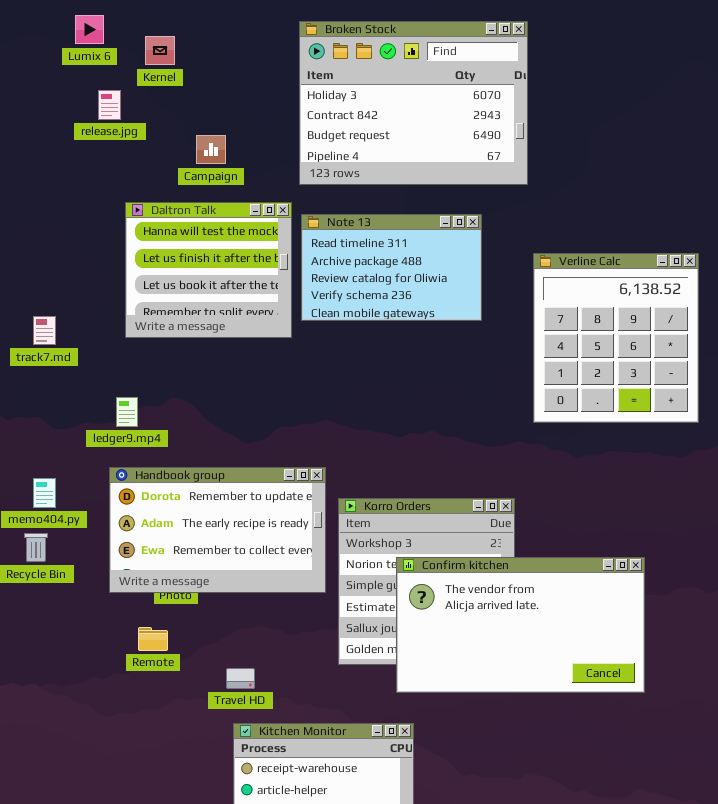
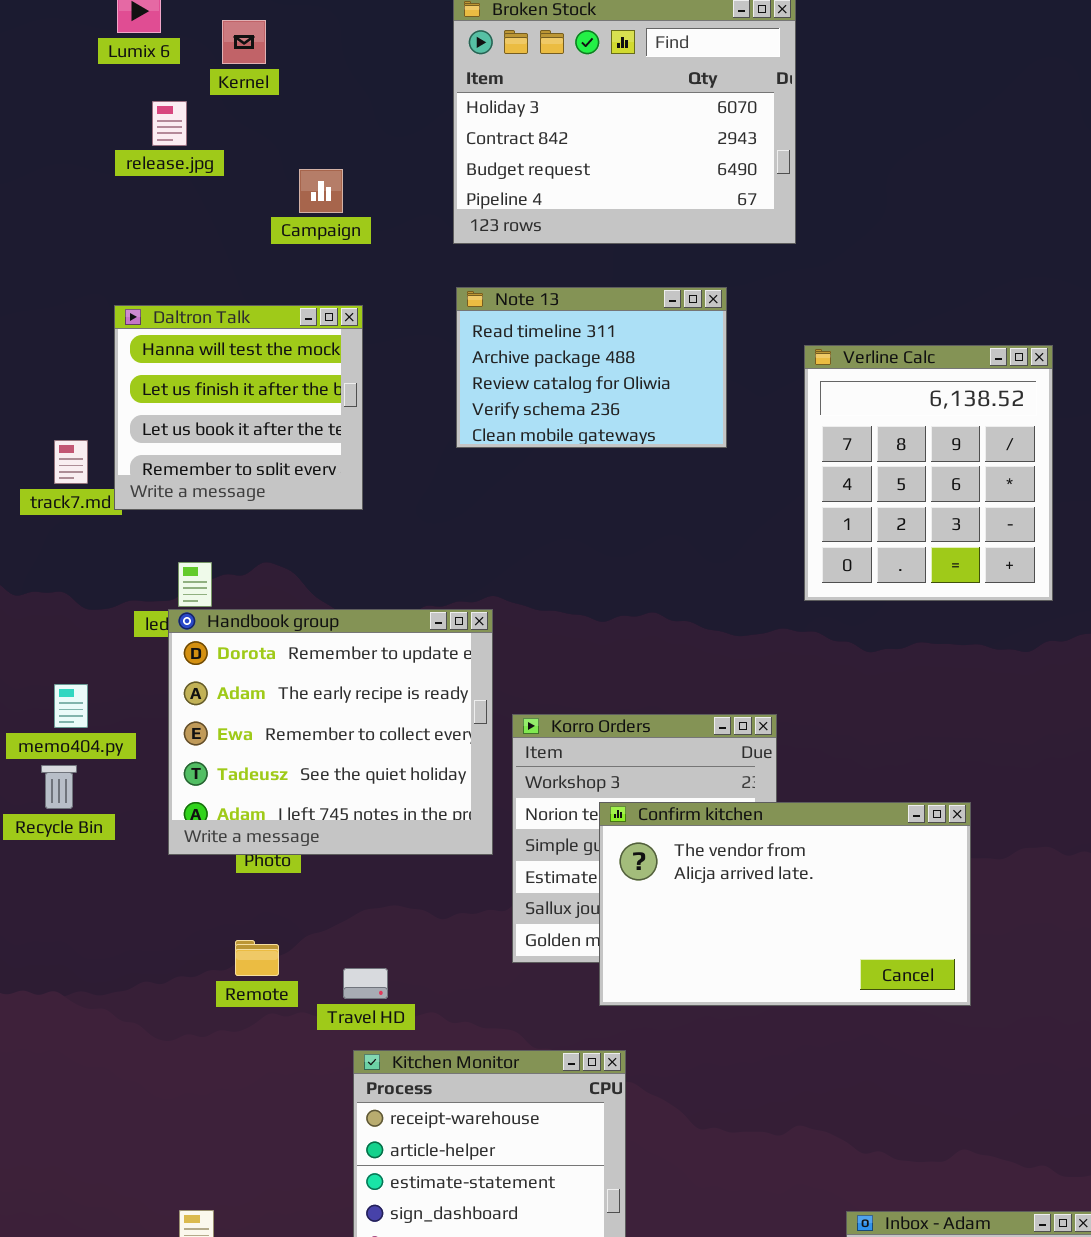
Daltron Talk: [125,202,292,338] -> [114,305,363,510], moved
Handbook group: [109,467,326,593] -> [168,609,493,855], resized
Remote: [138,627,168,651] -> [235,940,279,976], moved

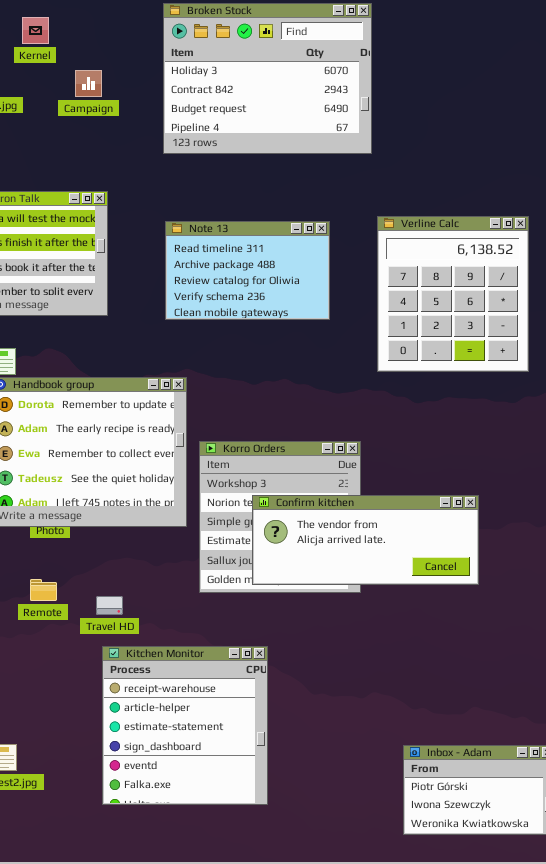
Campaign: [299,169,343,213] -> [75,70,102,97], moved
Note 13: [456,287,727,448] -> [165,221,330,320], moved
Confirm kitchen: [599,802,971,1006] -> [252,495,479,585], resized

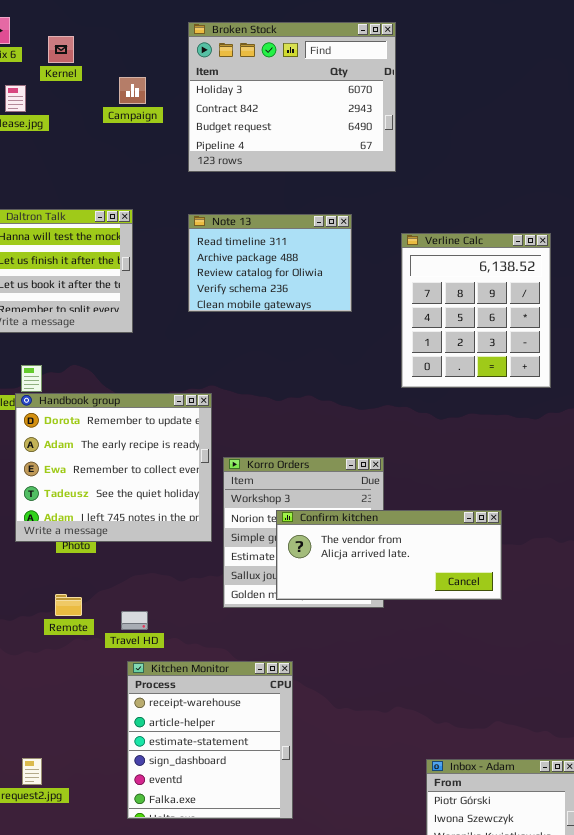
Campaign: [75,70,102,97] -> [119,77,146,104], moved
Note 13: [165,221,330,320] -> [188,214,352,312], moved

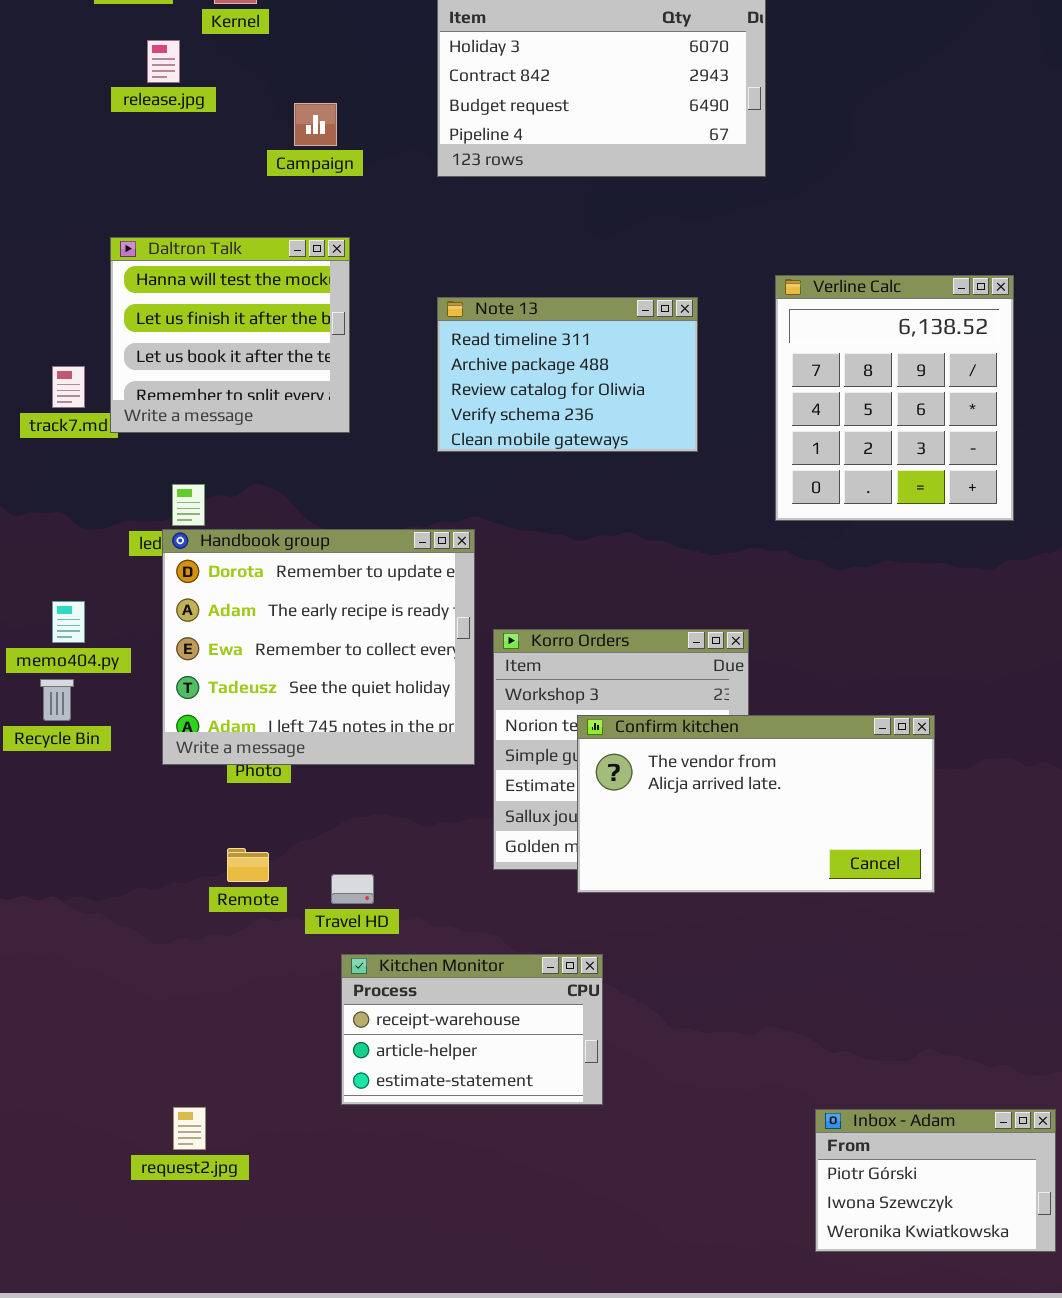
Campaign: [119,77,146,104] -> [294,103,337,146], moved
Note 13: [188,214,352,312] -> [437,297,698,452], moved
Confirm kitchen: [276,510,502,600] -> [577,715,935,893], resized
Kitchen Monitor: [127,661,293,819] -> [341,954,603,1105], resized

